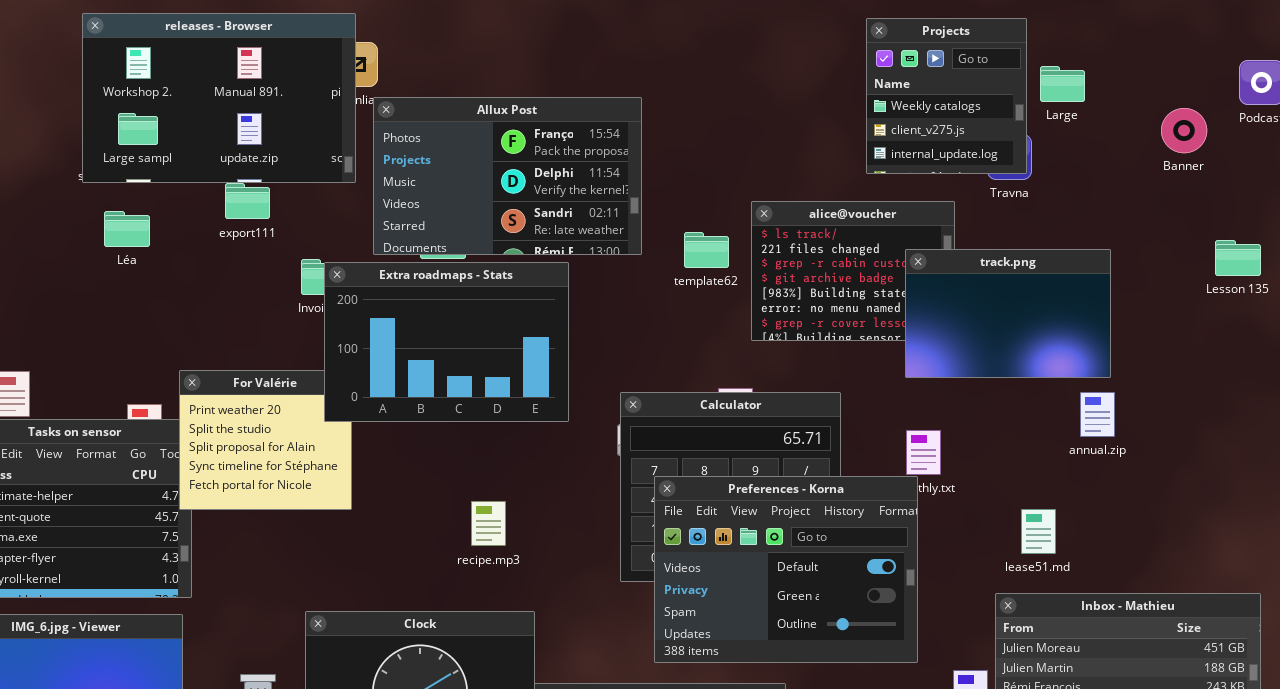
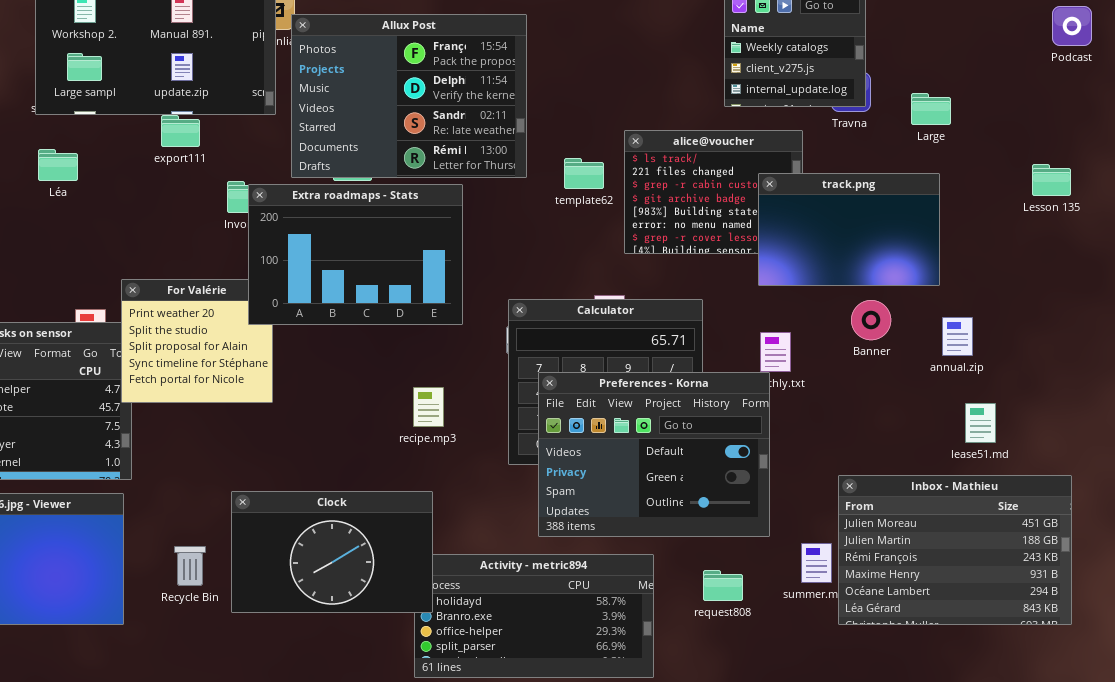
Large: [1040,66,1085,102] -> [911,93,951,125], moved
Allux Post: [373,97,642,255] -> [291,14,527,178], resized
Banner: [1161,108,1207,153] -> [851,300,891,340], moved
Léa: [104,211,150,247] -> [38,149,78,181], moved
annual.zip: [1080,392,1115,437] -> [942,317,973,356], moved
recipe.mp3: [471,501,506,546] -> [413,387,444,427], moved
lease51.md: [1021,509,1056,554] -> [965,403,996,443], moved

